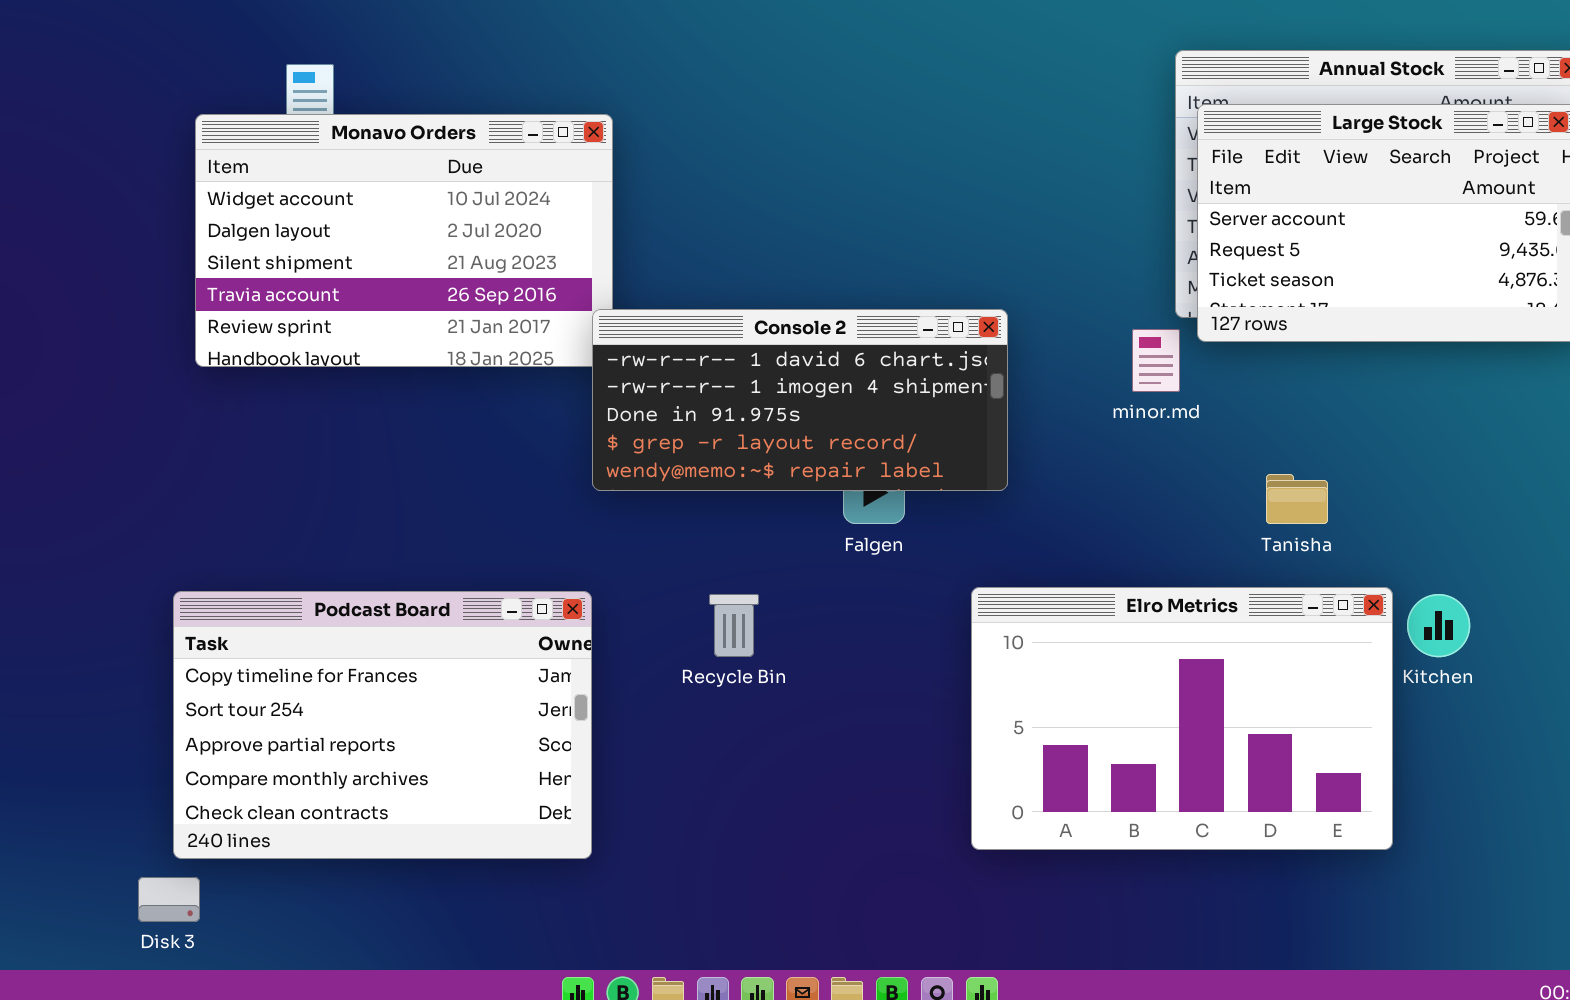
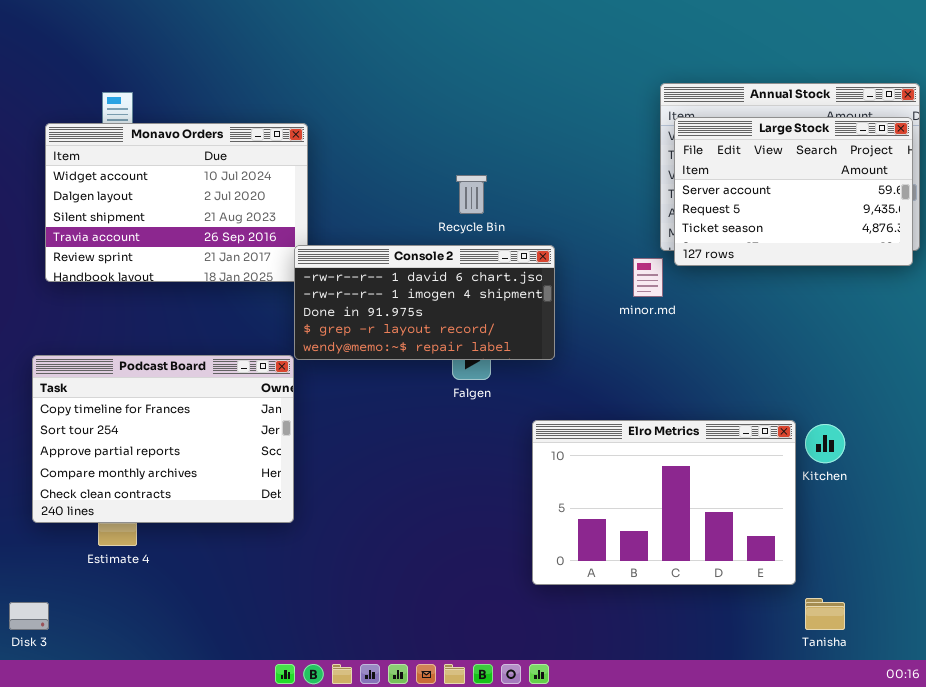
Tanisha: [1266,474,1328,524] -> [805,598,845,630], moved
Podcast Board: [173,591,592,859] -> [32,355,294,523], moved
Recycle Bin: [709,594,759,657] -> [456,175,487,214], moved

